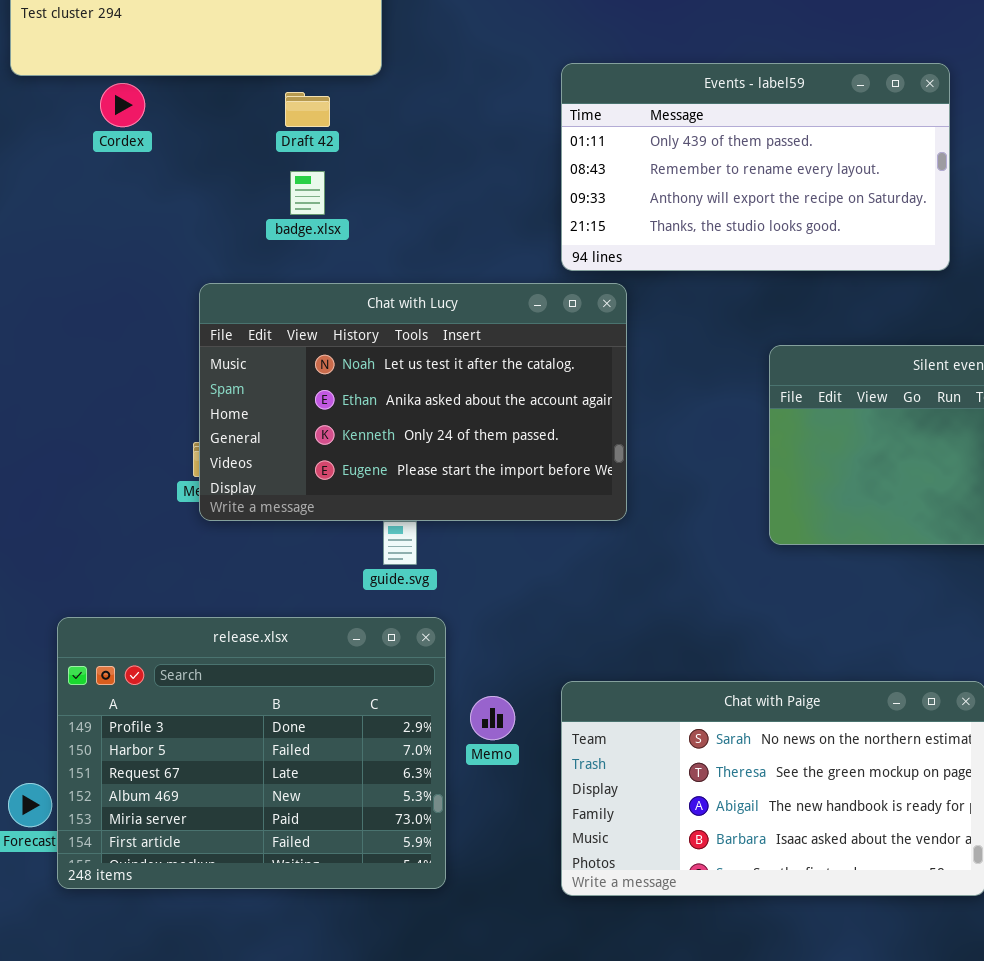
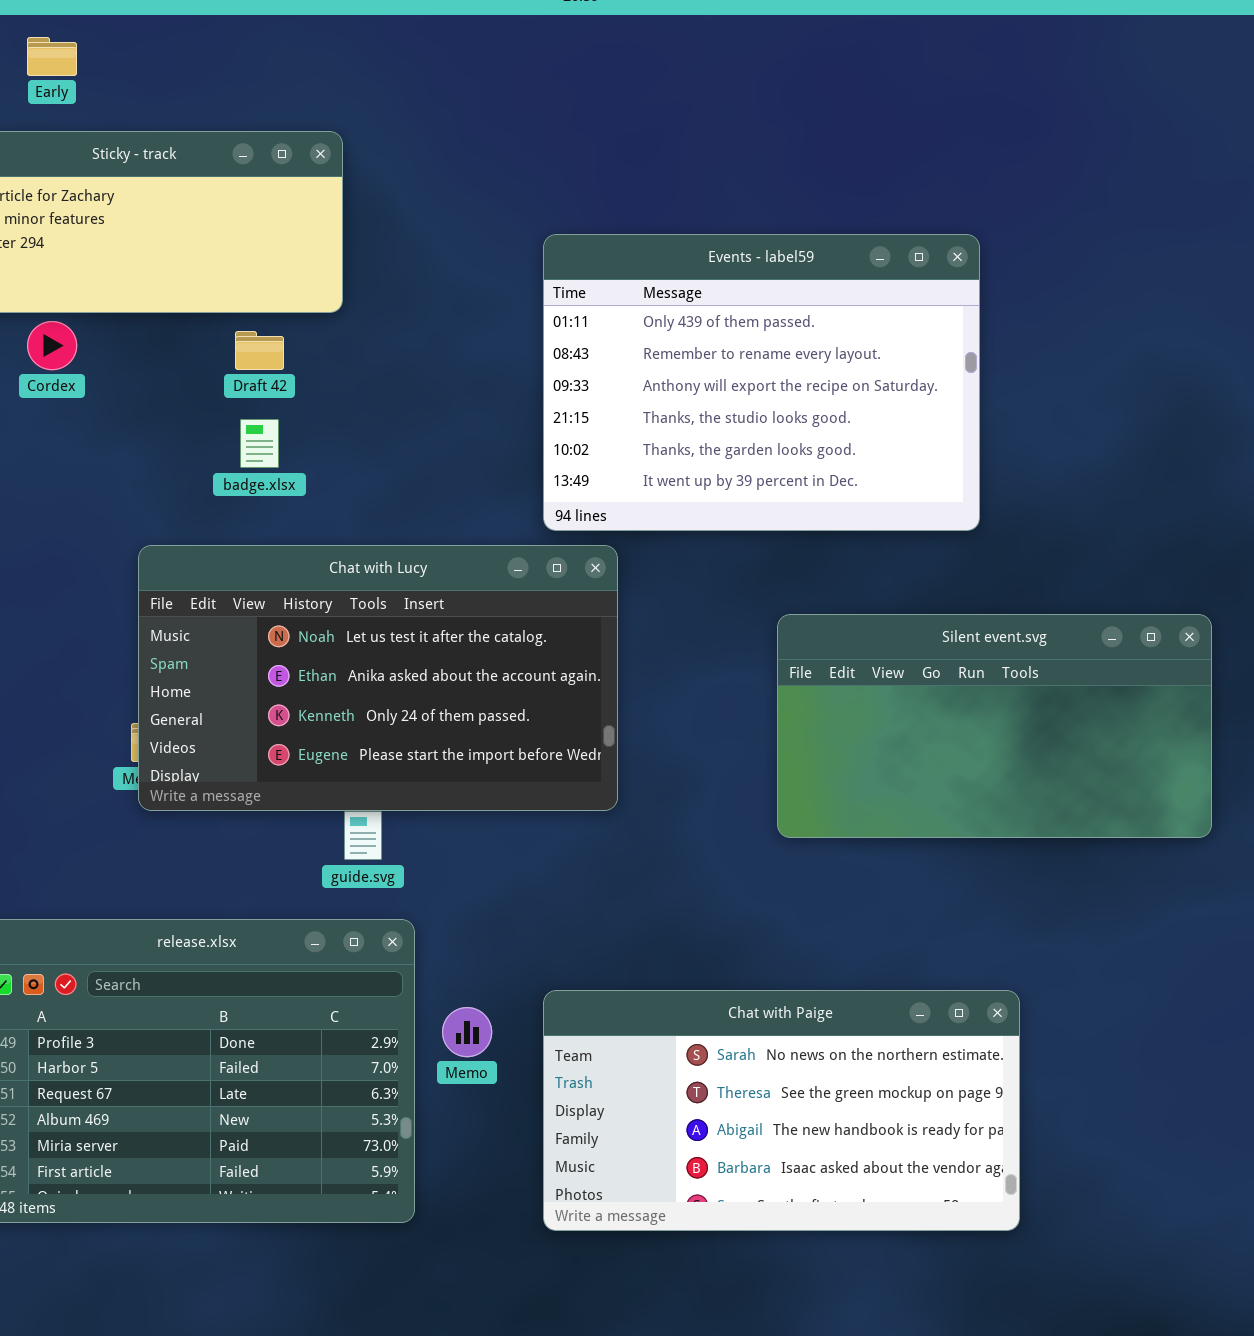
Events - label59: [561,63,950,271] -> [543,234,980,531], resized

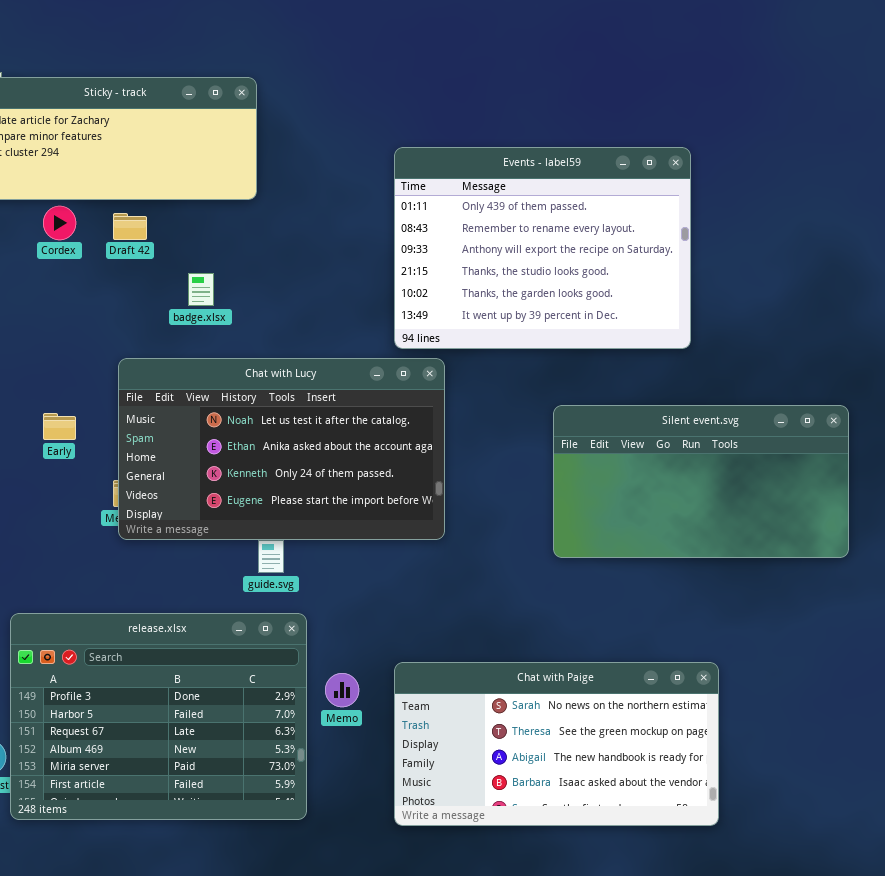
Early: [27,37,77,76] -> [43,413,76,440], moved
Draft 42: [235,331,284,370] -> [113,213,147,240], moved

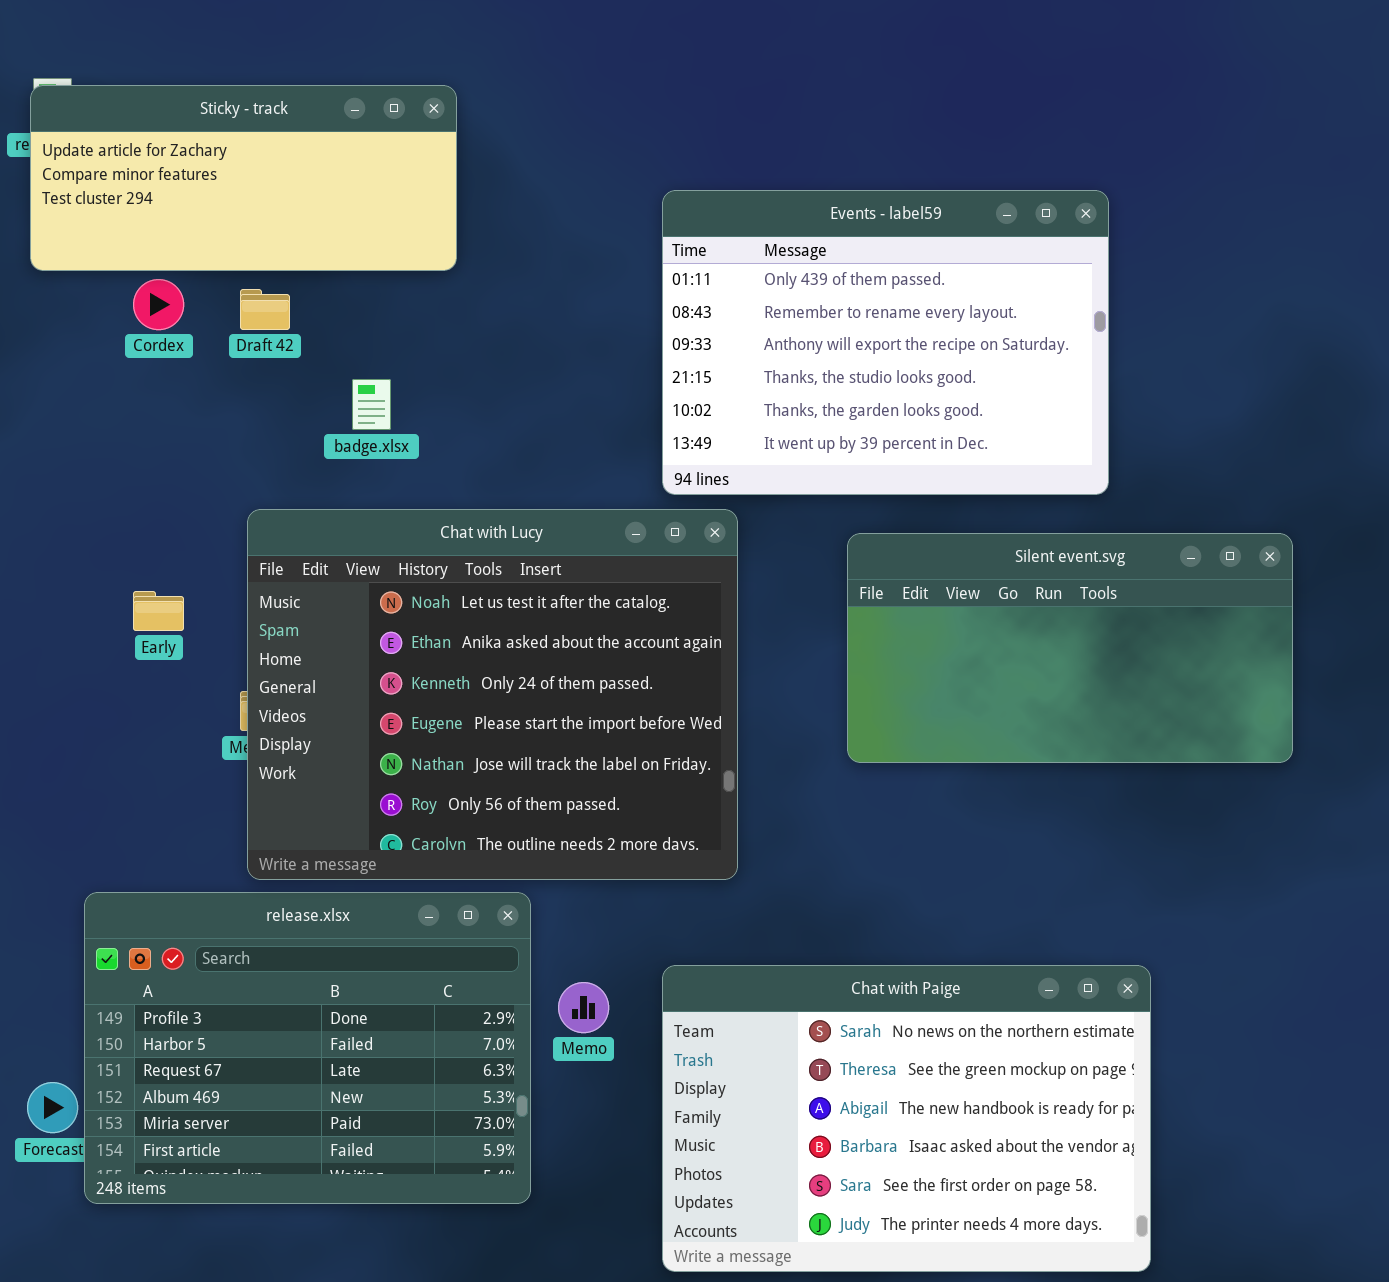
Chat with Lucy: [118,358,445,540] -> [247,509,738,880], resized
Silent event.svg: [553,405,849,558] -> [847,533,1293,763], moved
Chat with Paige: [394,662,719,826] -> [662,965,1151,1272], resized

